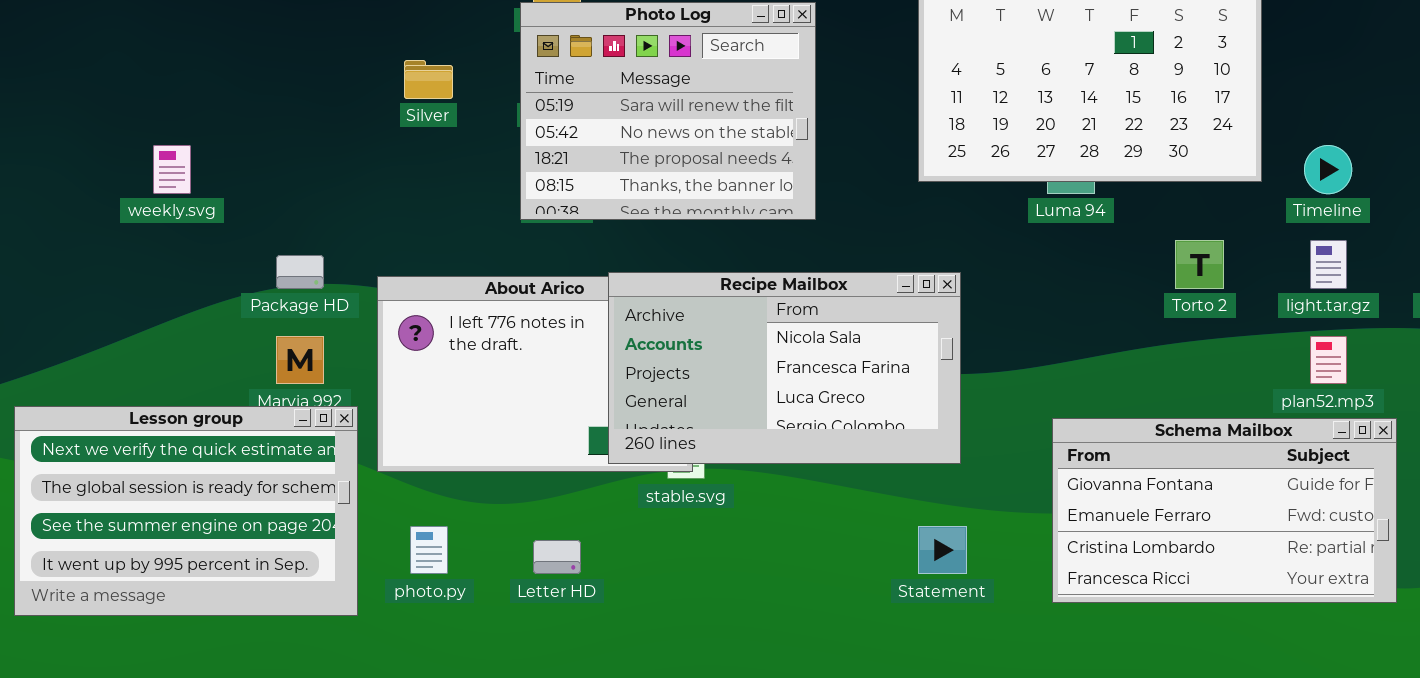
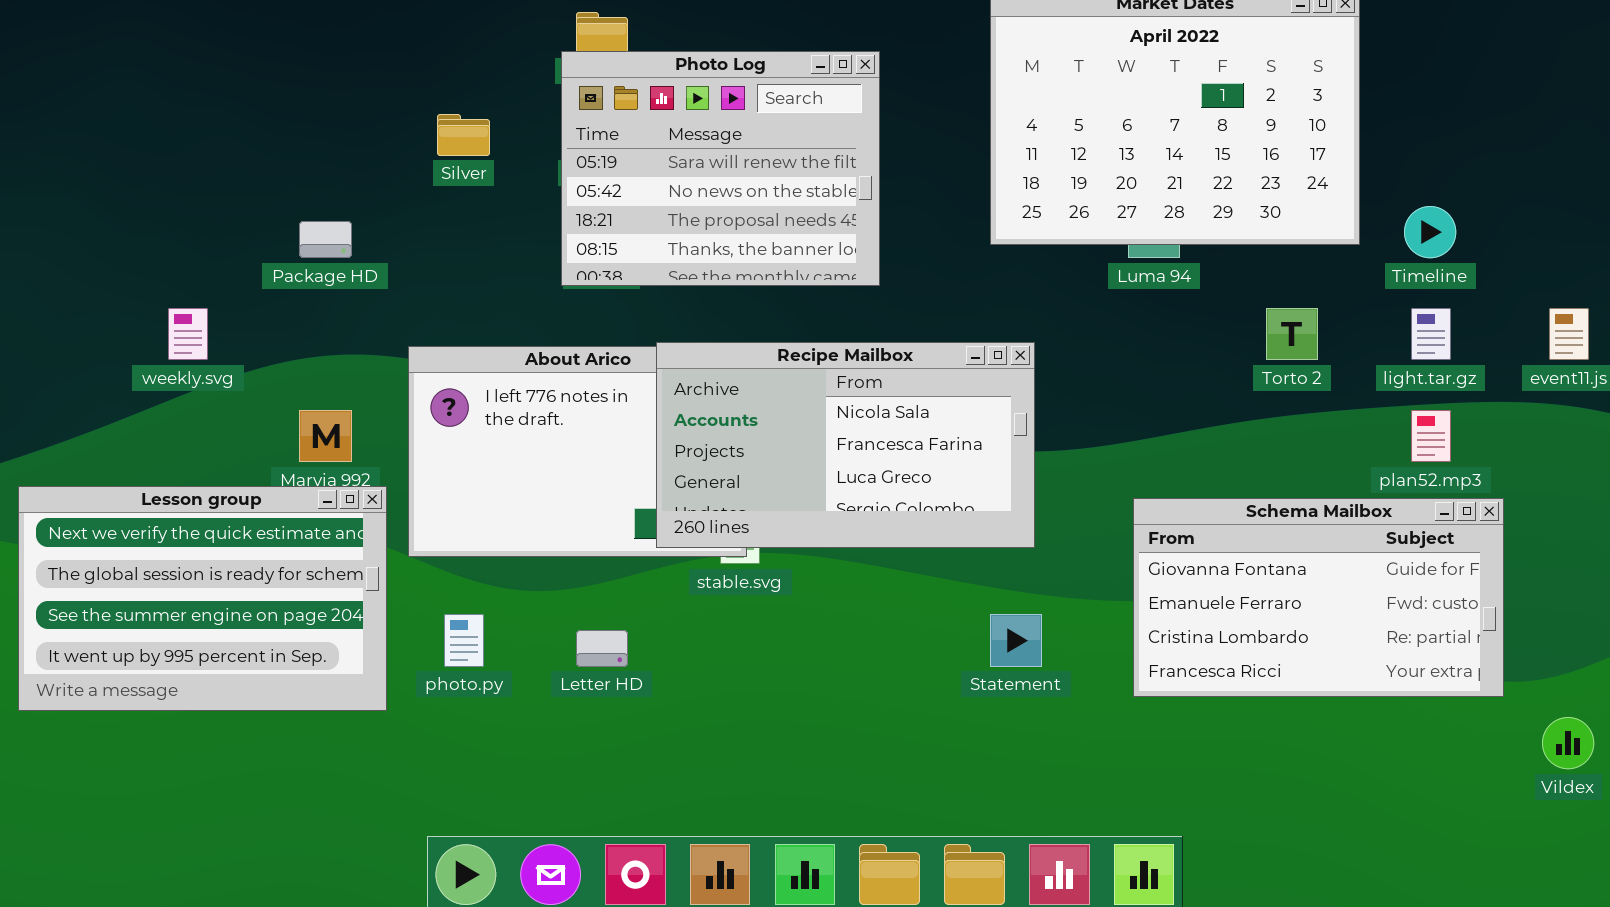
weekly.svg: [153,145,191,194] -> [168,308,208,360], moved
Package HD: [276,255,324,289] -> [299,221,352,258], moved

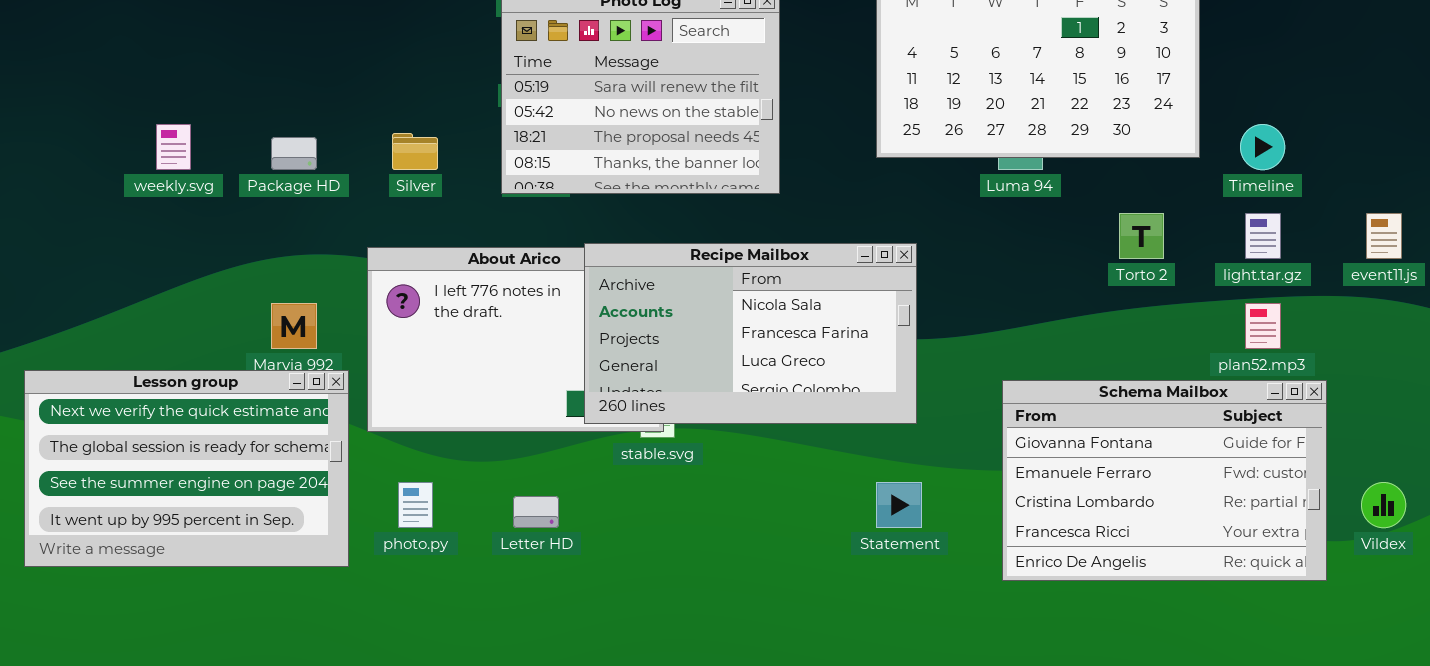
Silver: [437,114,490,156] -> [392,133,438,170], moved
weekly.svg: [168,308,208,360] -> [156,124,191,170], moved
Schema Mailbox: [1133,498,1504,697] -> [1002,380,1327,581], resized
Vildex: [1542,717,1594,769] -> [1361,482,1406,528], moved

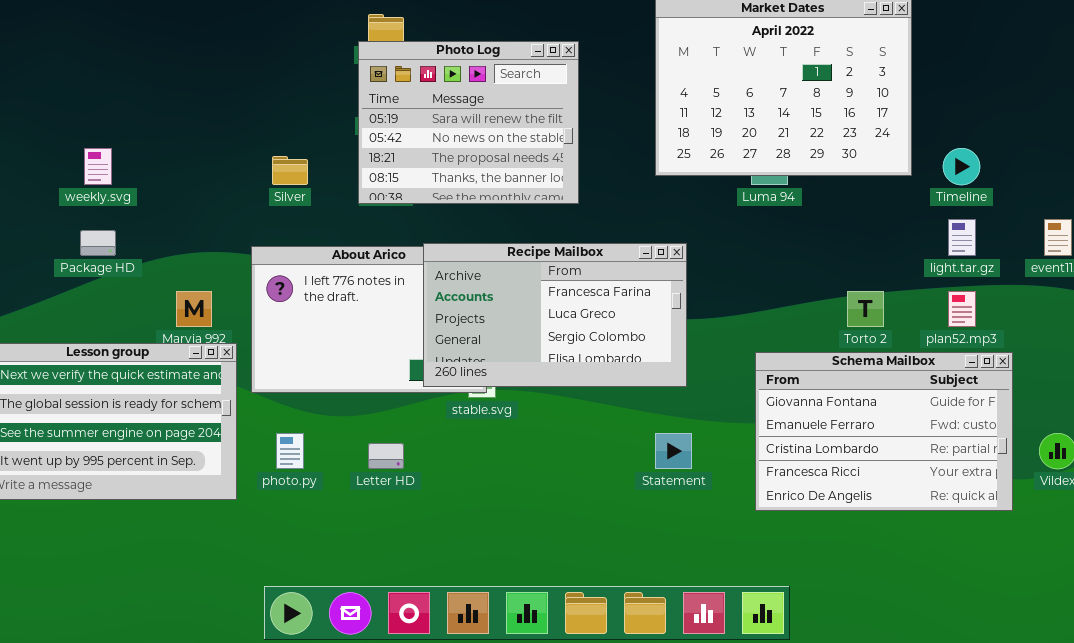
Package HD: [271,137,317,170] -> [80,230,116,256], moved
Torto 2: [1119,213,1164,259] -> [847,291,884,327], moved
Recipe Mailbox: [584,243,917,424] -> [423,243,687,387], scrolled down 1 row

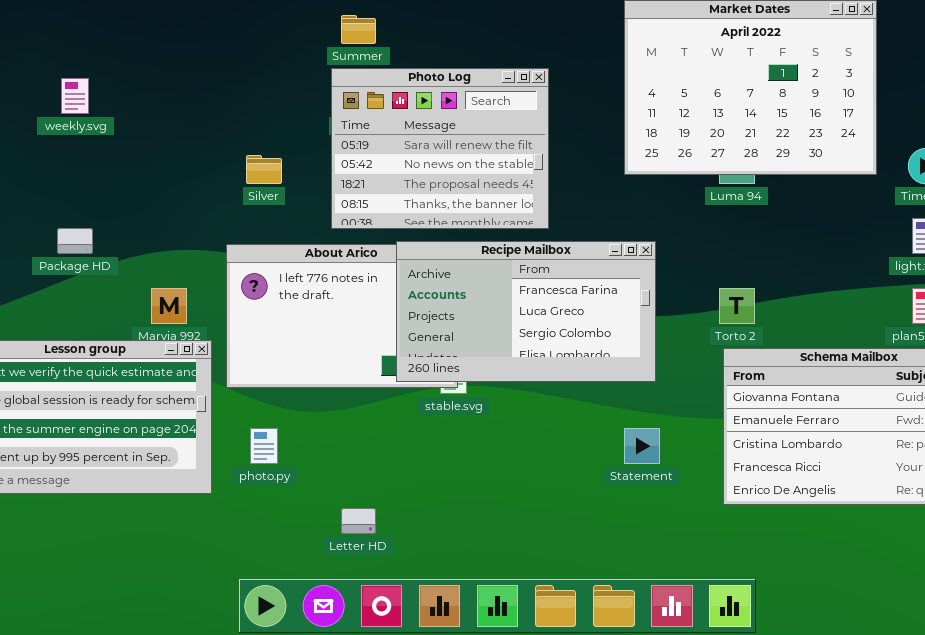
Photo Log: [358,41,579,204] -> [331,68,549,229], moved
weekly.svg: [84,148,112,185] -> [61,78,89,114], moved
Torto 2: [847,291,884,327] -> [719,288,755,324], moved
Letter HD: [368,443,404,469] -> [341,508,376,534], moved

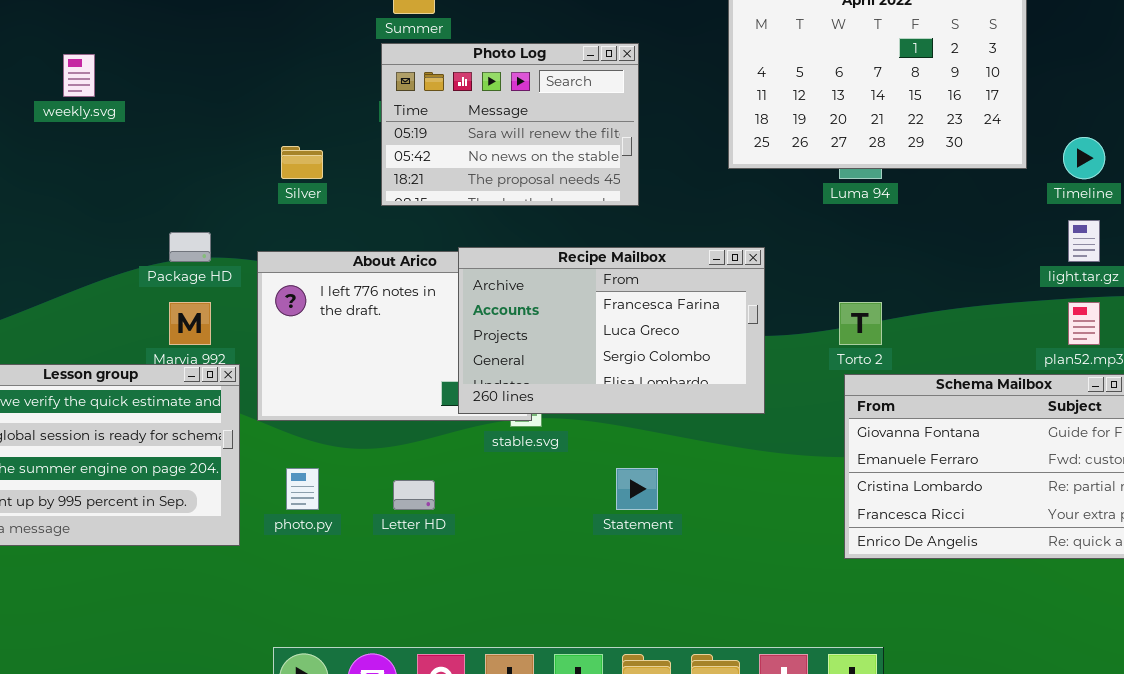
Photo Log: [331,68,549,229] -> [381,43,639,206], resized
Package HD: [57,228,93,254] -> [169,232,211,262], moved
Statement: [624,428,660,464] -> [616,468,658,510], moved
Letter HD: [341,508,376,534] -> [393,480,435,510], moved

